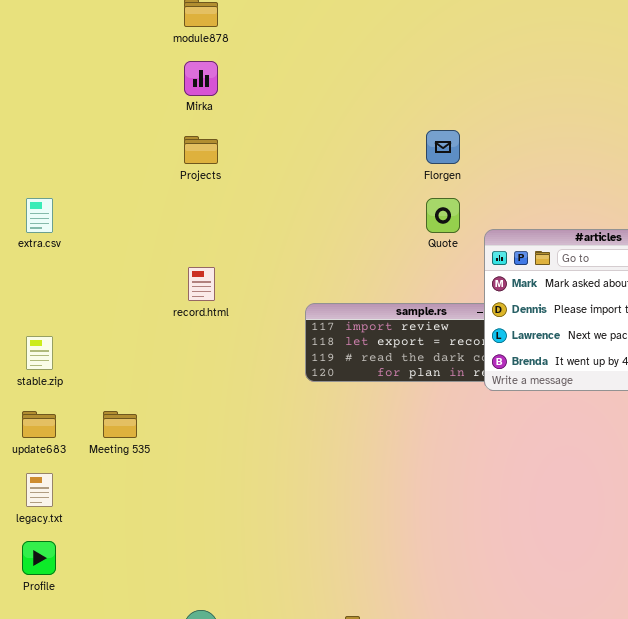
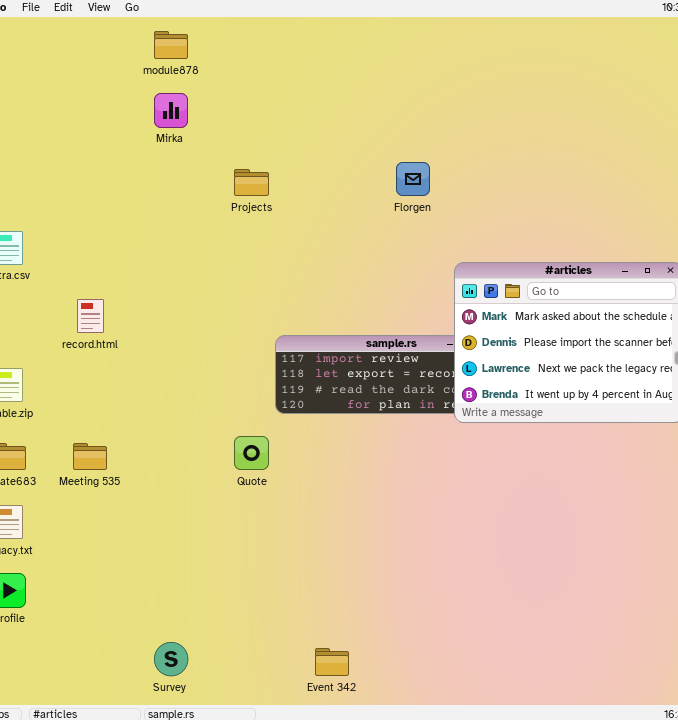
Projects: [184,136,218,164] -> [234,169,269,196], moved
Quote: [426,198,460,233] -> [234,436,269,470], moved
record.html: [188,267,215,301] -> [77,299,104,333], moved

